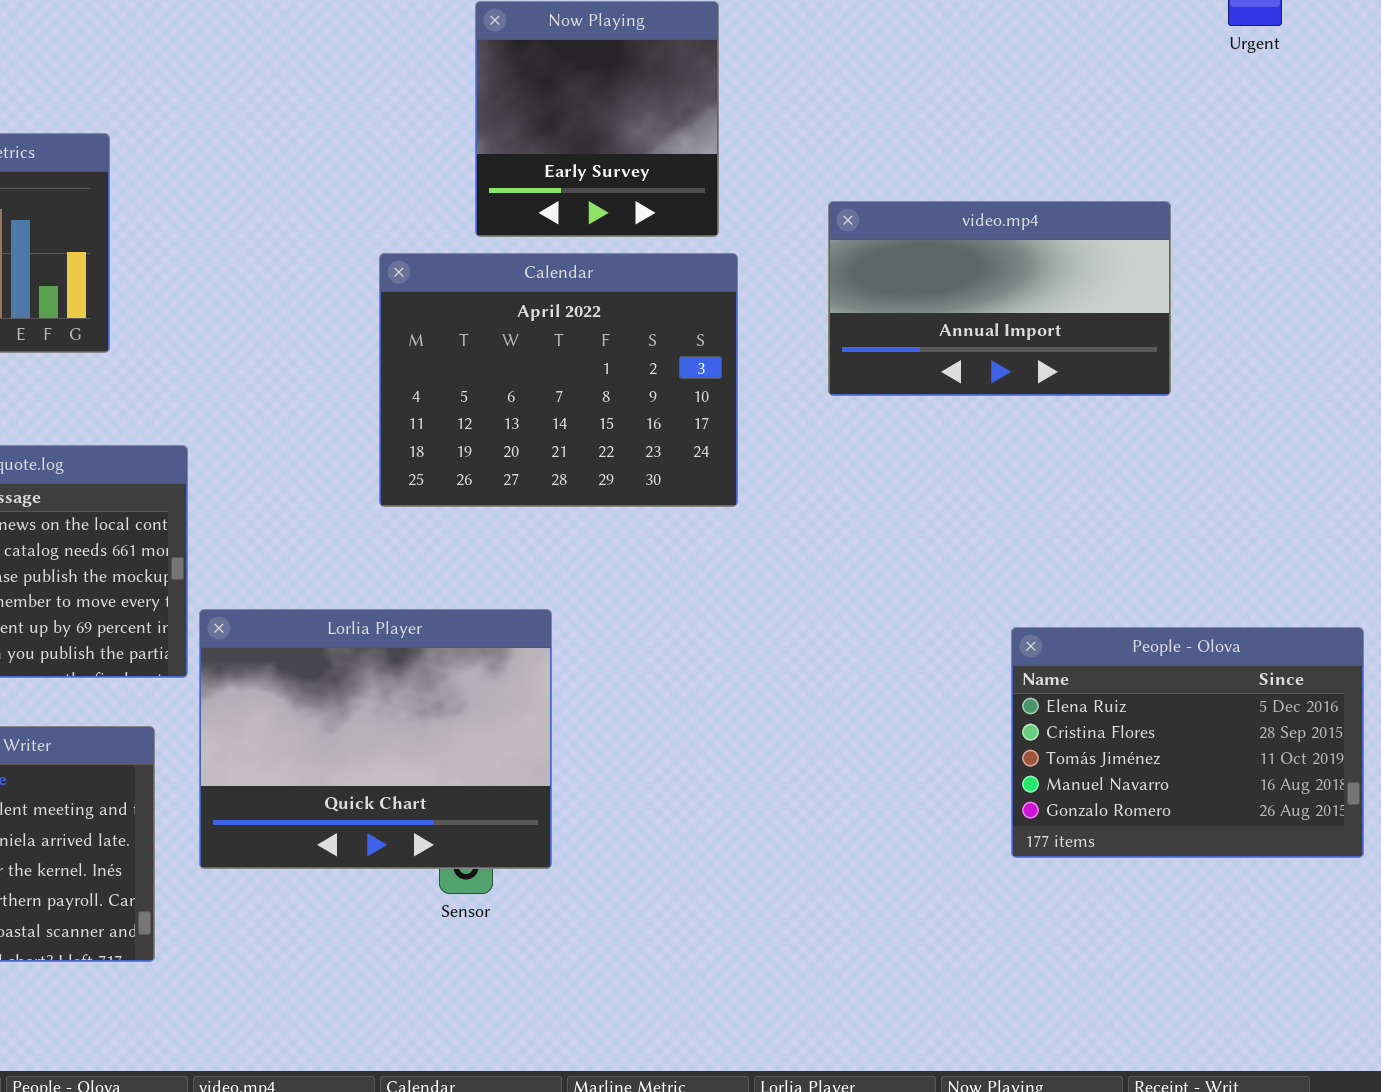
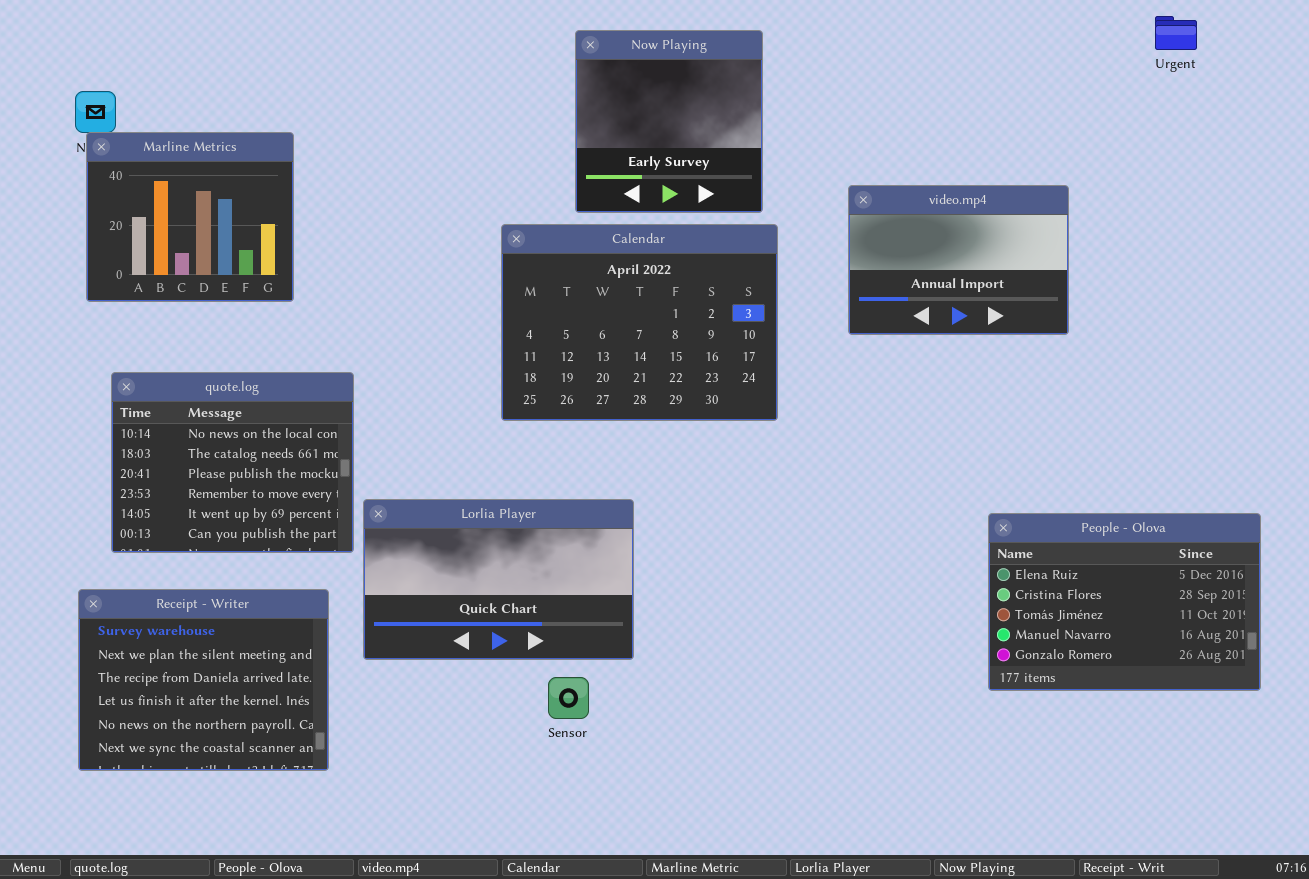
video.mp4: [828,201,1171,396] -> [848,185,1069,335], resized
Lorlia Player: [199,609,552,869] -> [363,499,634,660], resized

